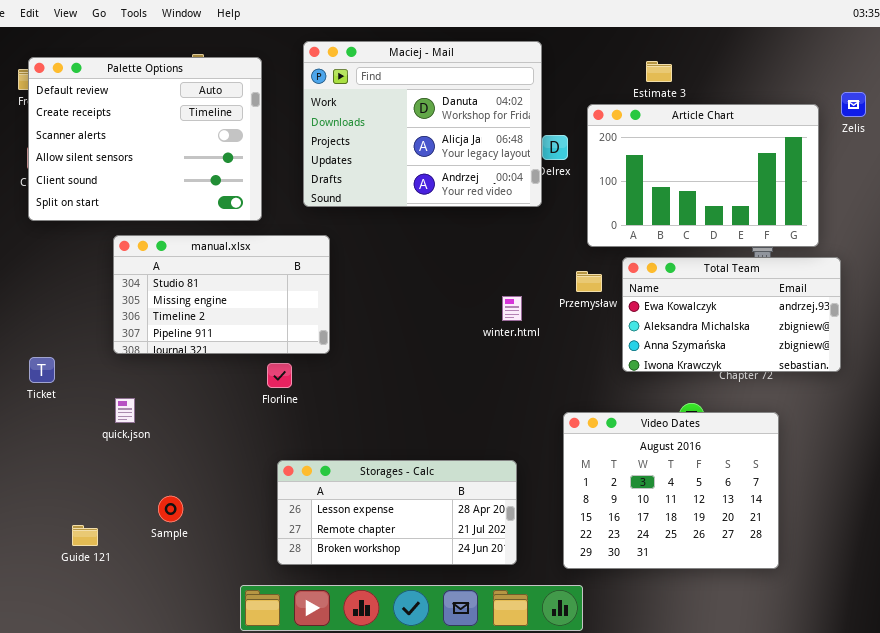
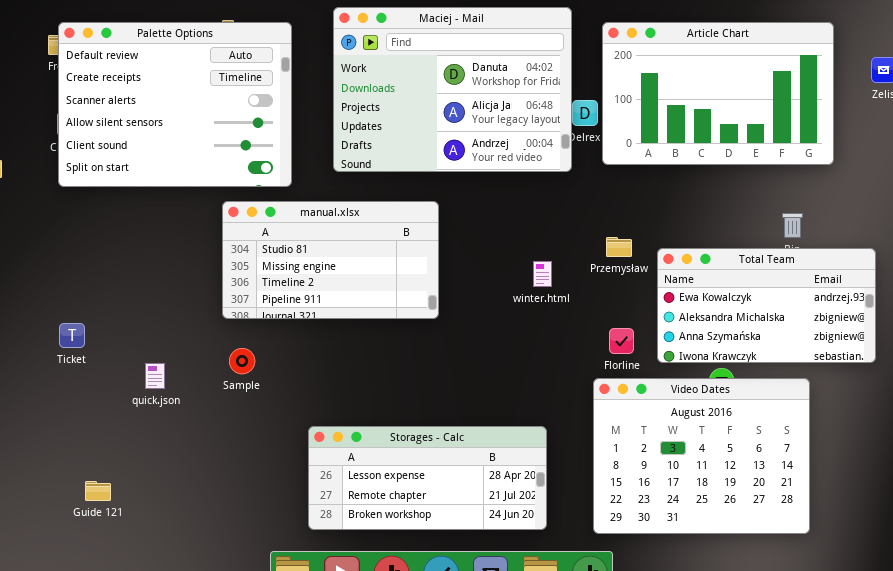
Article Chart: [587,104,819,247] -> [602,22,834,165], moved
manual.xlsx: [113,235,330,354] -> [222,201,439,319], moved
Total Team: [622,257,841,372] -> [657,248,876,363], moved
Florline: [267,363,292,388] -> [609,328,634,354], moved
Sample: [158,496,183,522] -> [229,348,255,374], moved
Guide 121: [72,525,98,546] -> [85,481,111,501], moved

